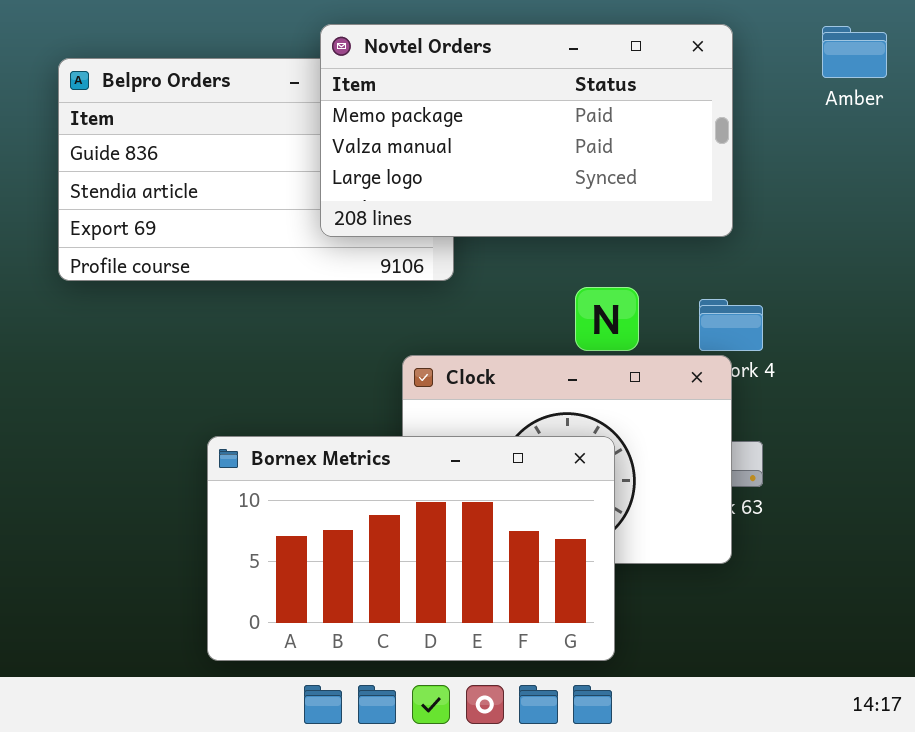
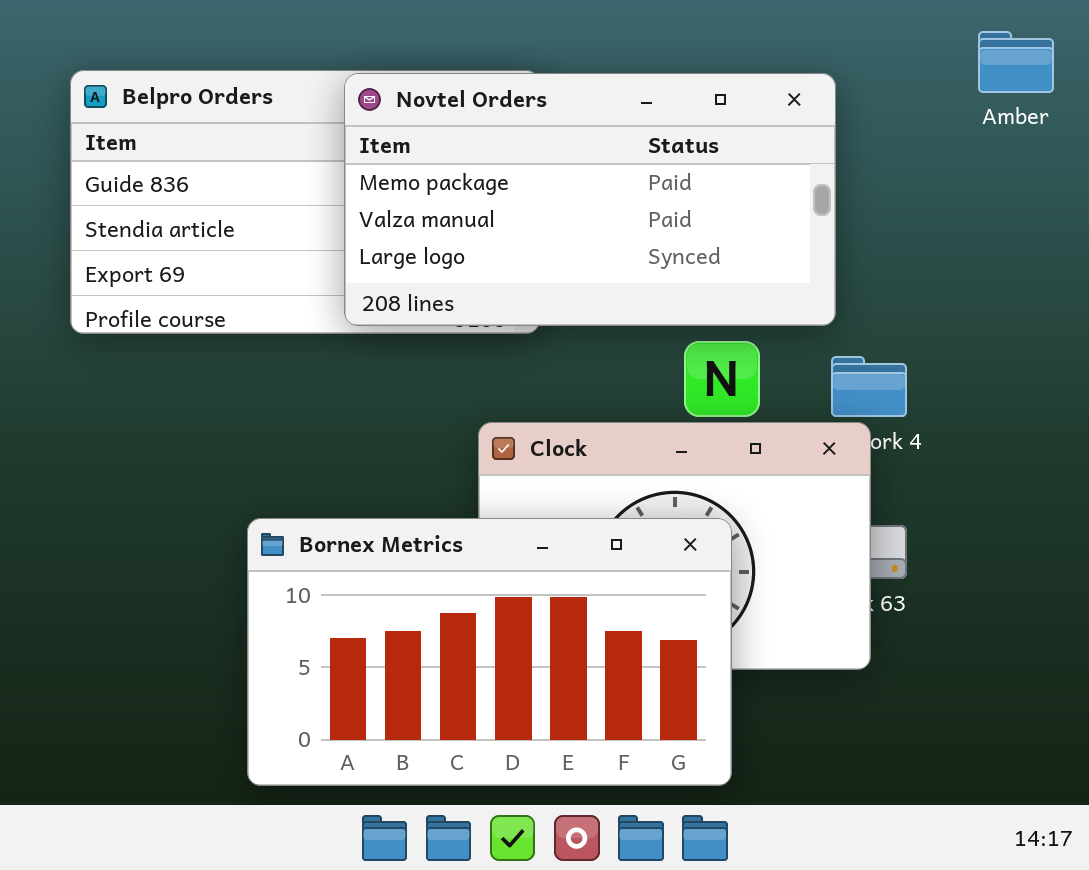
Novtel Orders: [320,24,733,237] -> [344,73,836,326], moved

